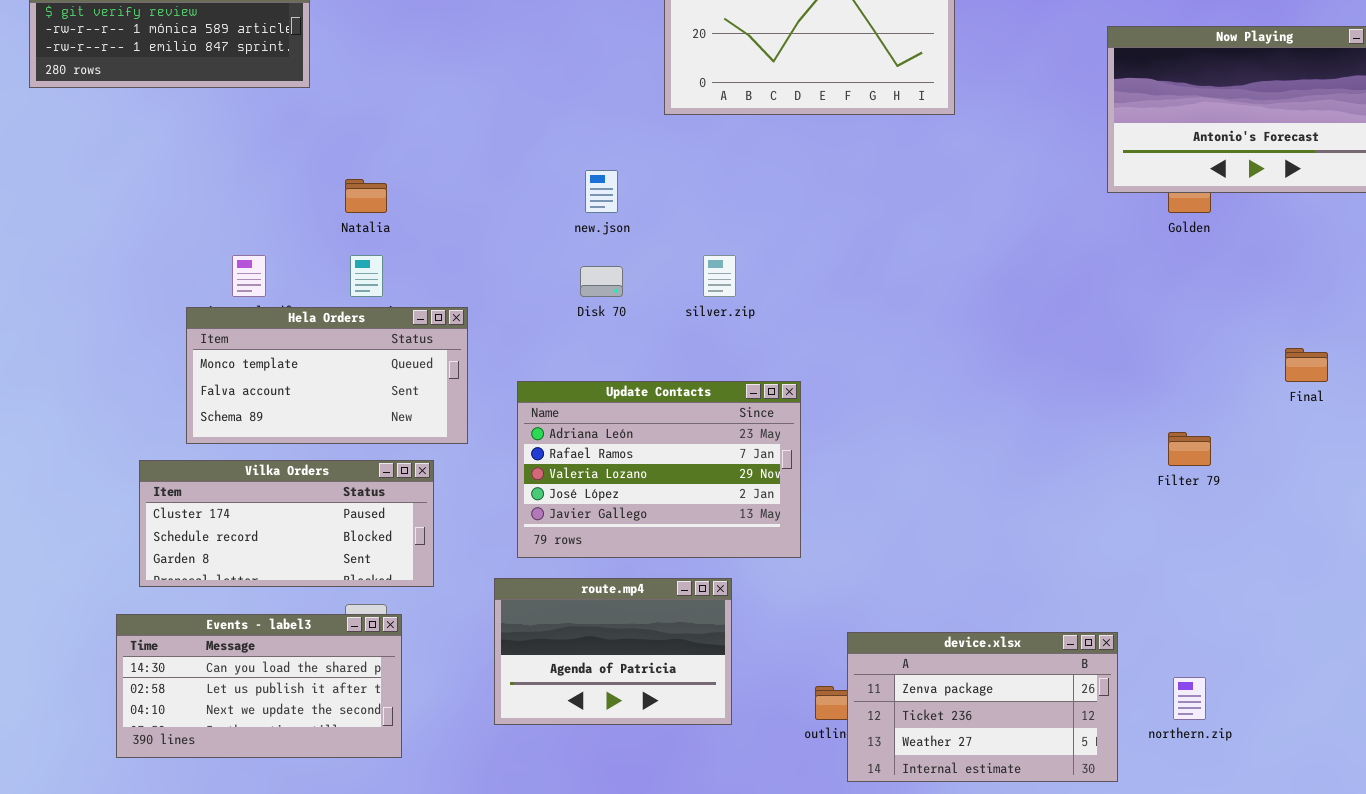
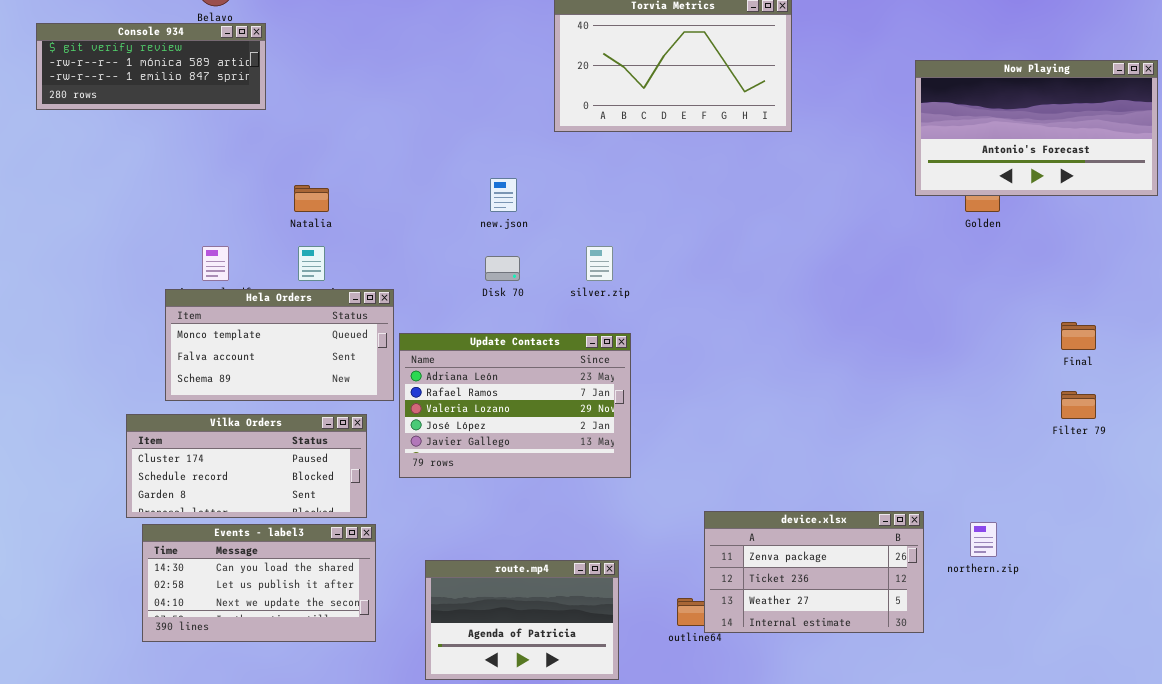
Update Contacts: [517,381,801,558] -> [399,333,631,478], moved
Filter 79: [1168,432,1211,466] -> [1061,391,1096,419], moved
route.mp4: [494,578,732,725] -> [425,560,619,680], moved
Events - label3: [116,614,402,758] -> [142,524,376,642], moved
device.xlsx: [847,632,1118,782] -> [704,511,924,633], moved
northern.zip: [1173,677,1206,720] -> [970,522,997,557], moved

